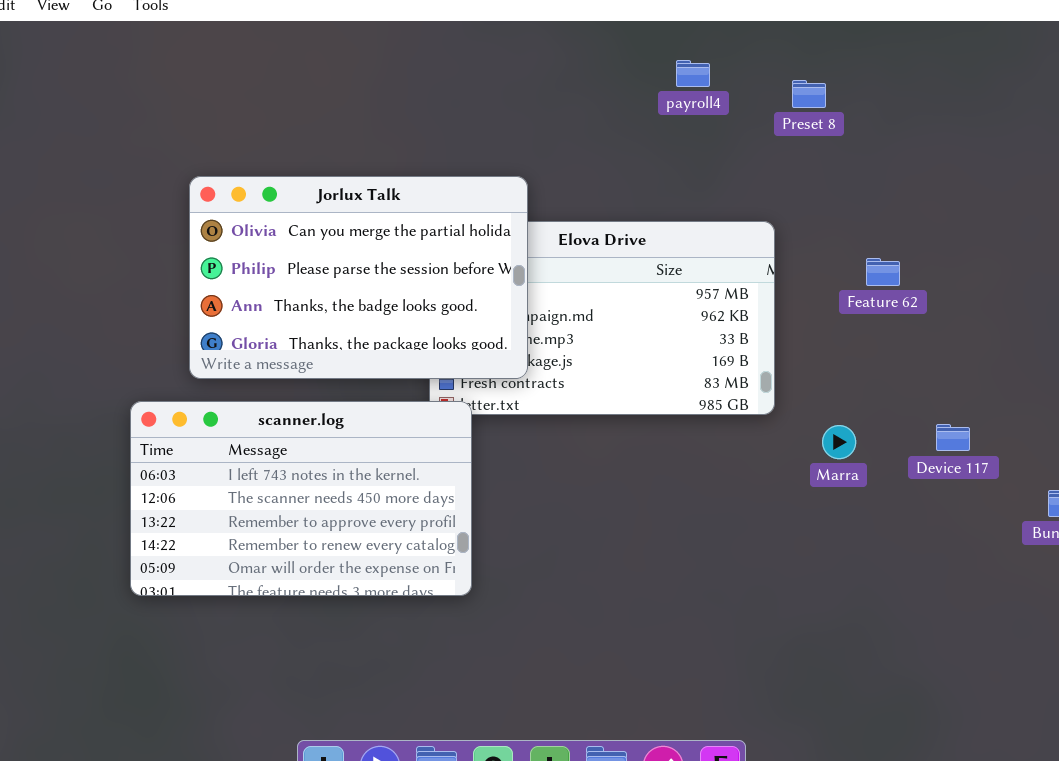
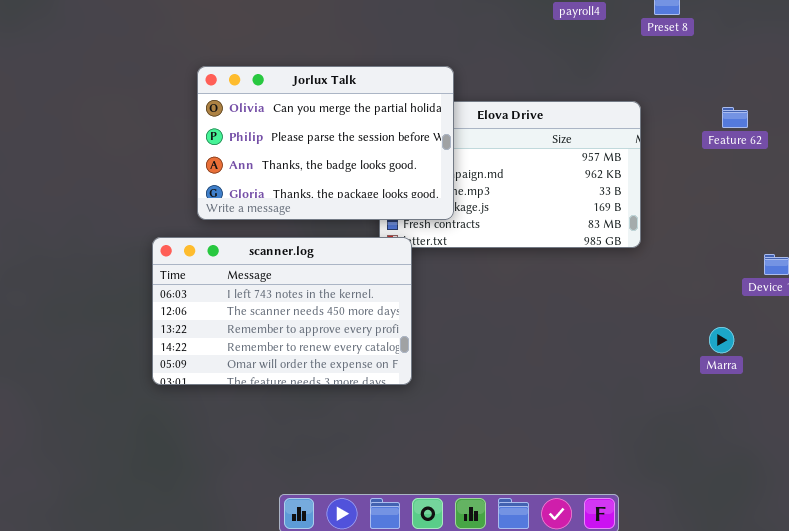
Feature 62: [866,258,900,286] -> [722,107,748,128], moved
Marra: [822,425,856,459] -> [709,327,734,353], moved

